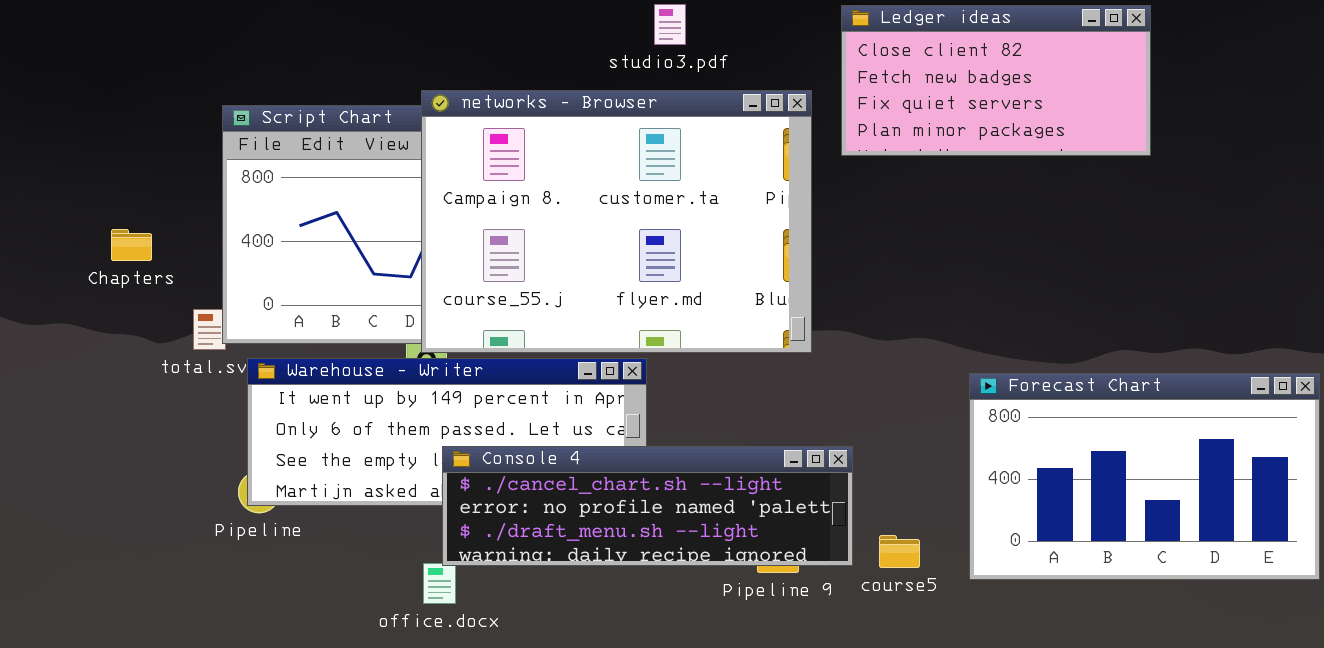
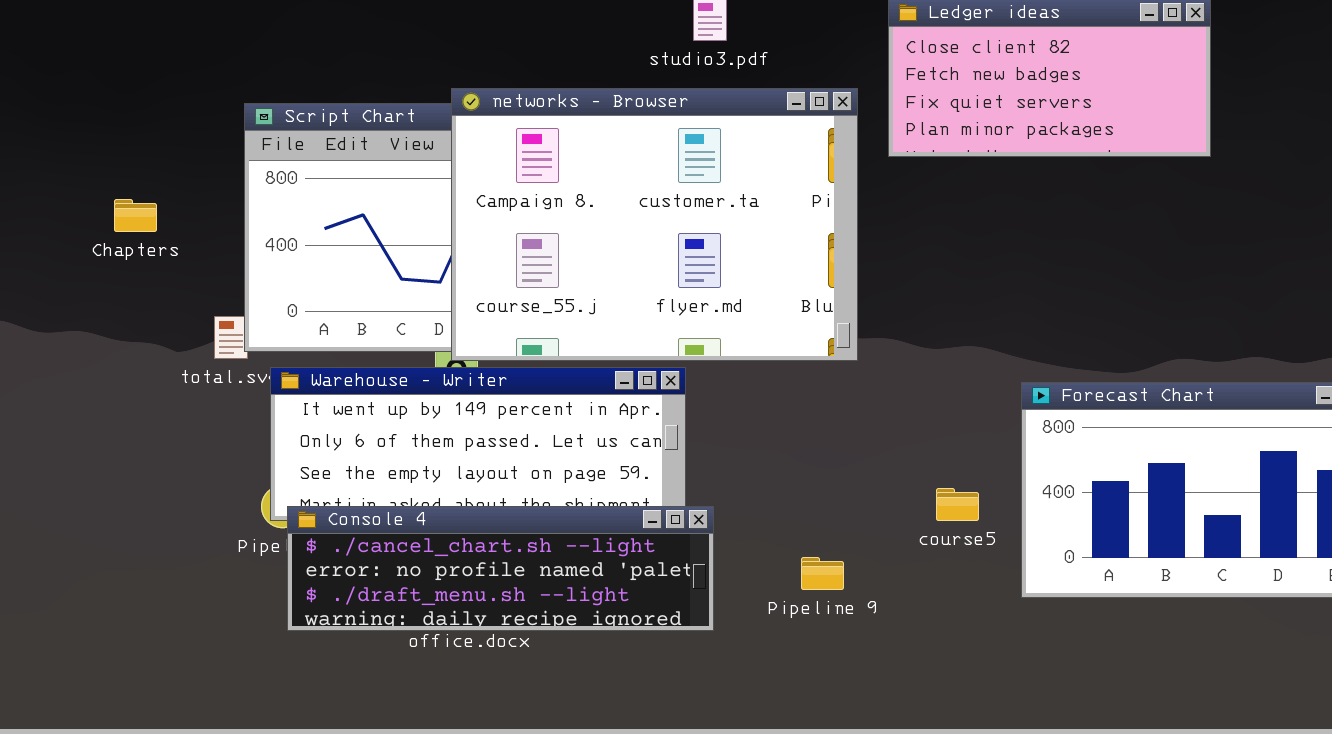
Chapters: [111,229,152,261] -> [114,199,157,232], moved
Console 4: [442,446,853,566] -> [287,506,714,631], moved
course5: [879,535,920,568] -> [936,488,979,521], moved

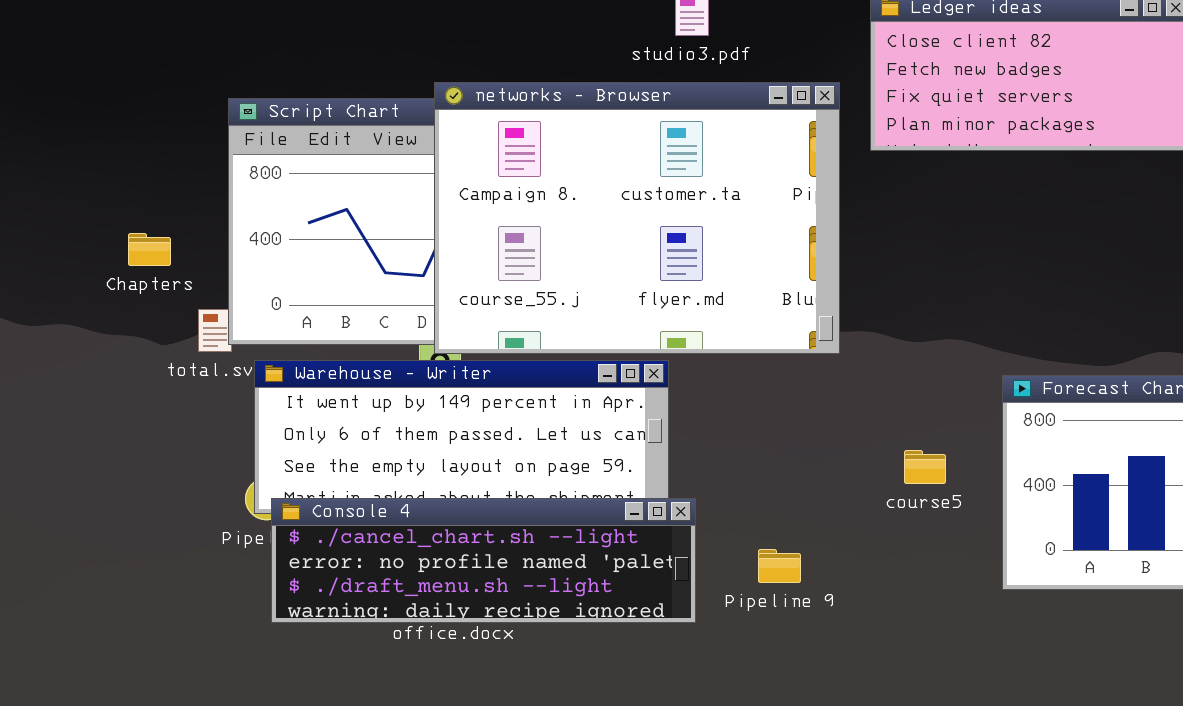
Chapters: [114,199,157,232] -> [128,233,171,266], moved
course5: [936,488,979,521] -> [904,450,946,484], moved
Pipeline 9: [801,557,844,590] -> [758,549,801,583], moved

